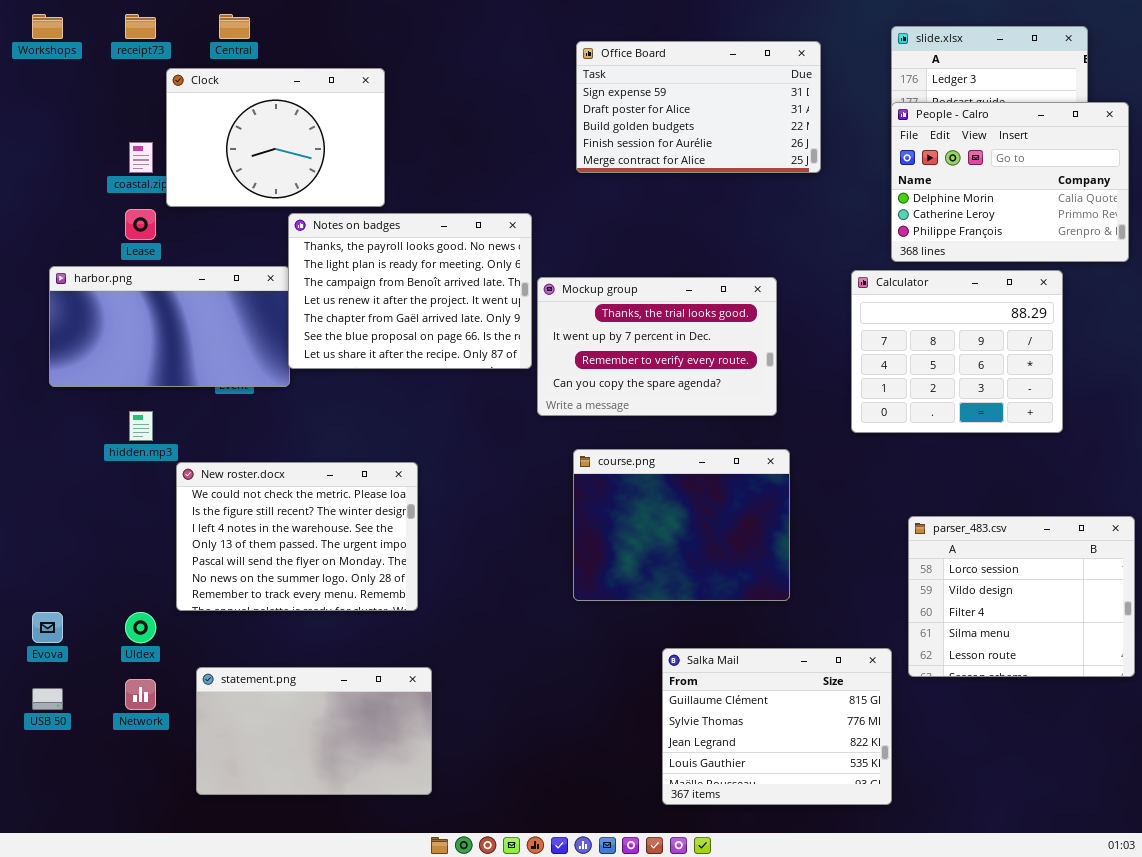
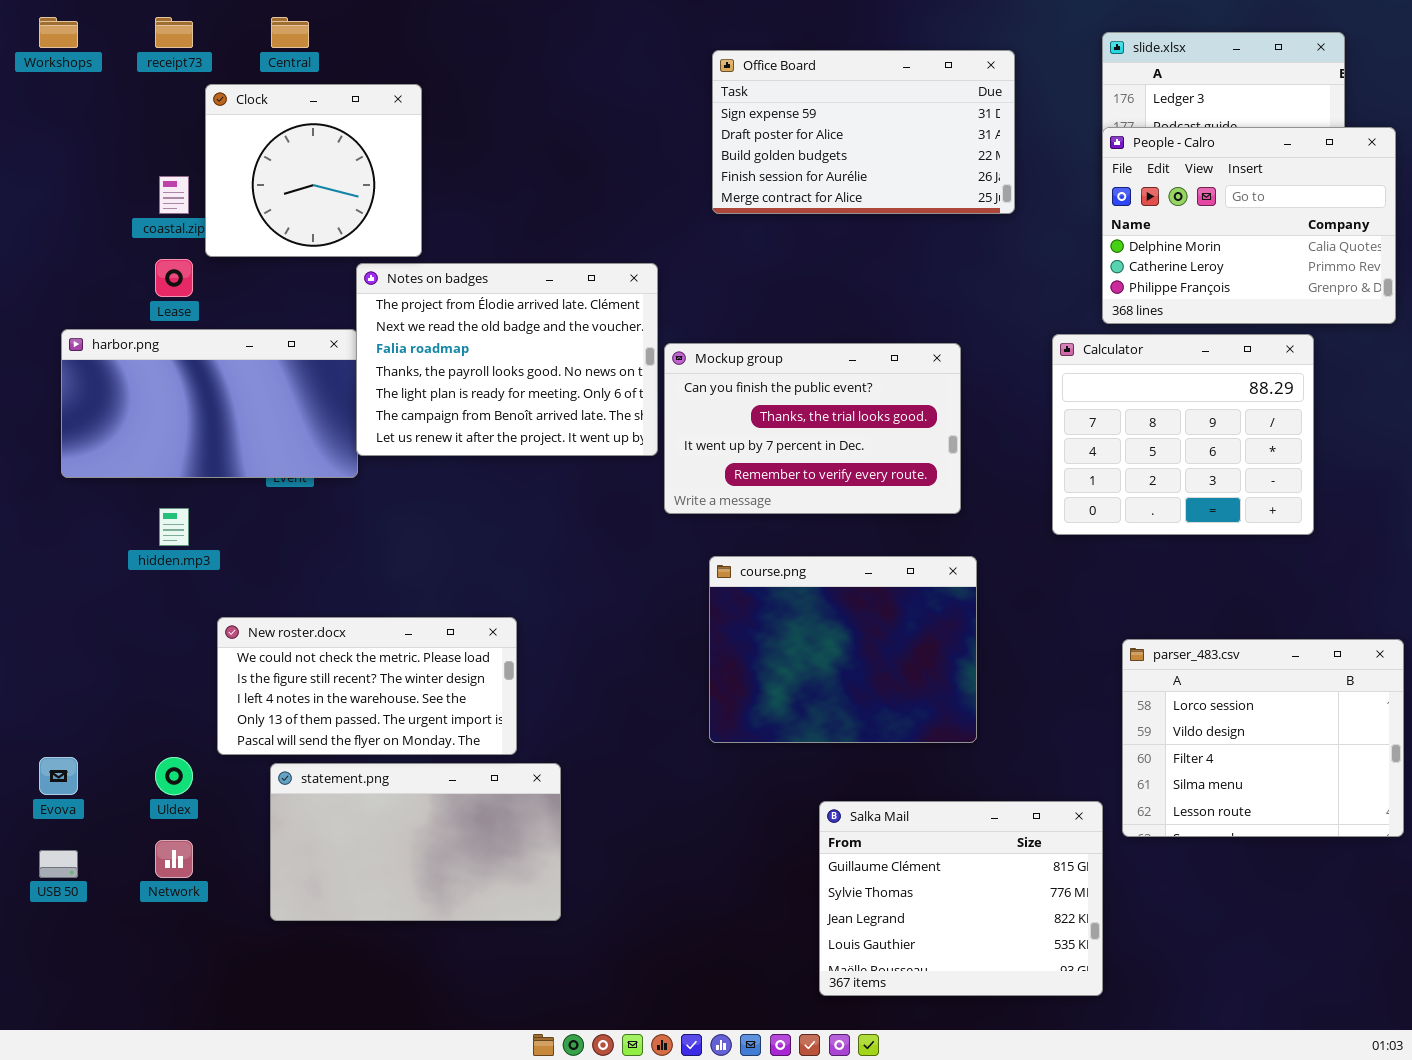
Clock: [166,68,385,207] -> [205,84,422,257], resized
Notes on badges: [288,213,532,369] -> [356,263,658,456], scrolled up 3 rows
Mockup group: [537,277,777,416] -> [664,343,961,514], scrolled up 1 row
New roster.docx: [176,462,418,611] -> [217,617,517,755], resized
statement.png: [196,667,432,795] -> [270,763,561,921], moved

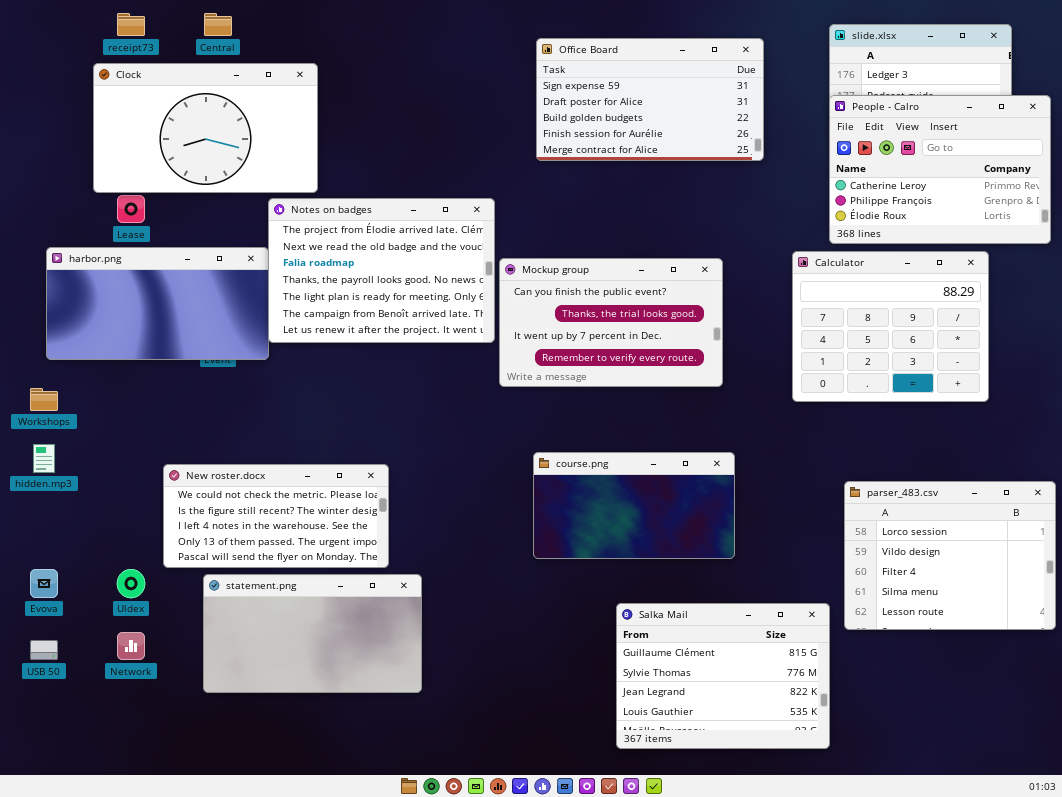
Workshops: [39,17,78,48] -> [30,388,58,411], moved
Clock: [205,84,422,257] -> [93,63,318,193], resized
People - Calro: [1102,127,1396,324] -> [829,95,1051,244], scrolled down 1 row
hidden.mp3: [159,508,189,546] -> [33,444,55,473], moved
course.png: [709,556,977,743] -> [533,452,735,559], resized

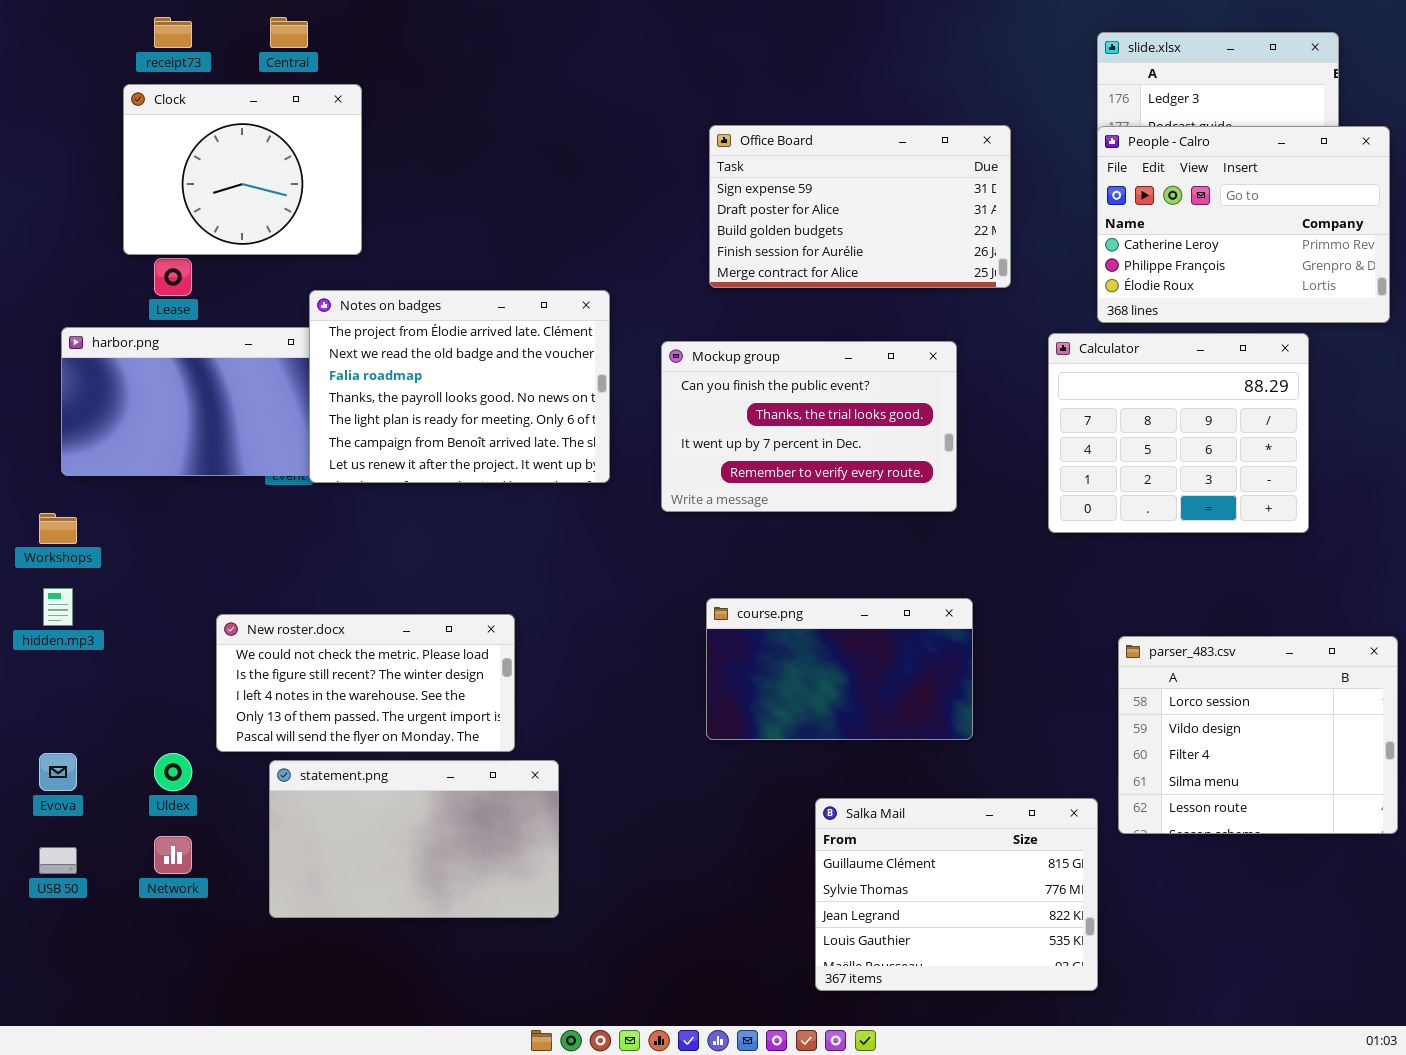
Office Board: [536,38,764,161] -> [709,125,1011,288], moved
Clock: [93,63,318,193] -> [123,84,362,255], resized
Notes on badges: [268,198,495,343] -> [309,290,610,483], moved

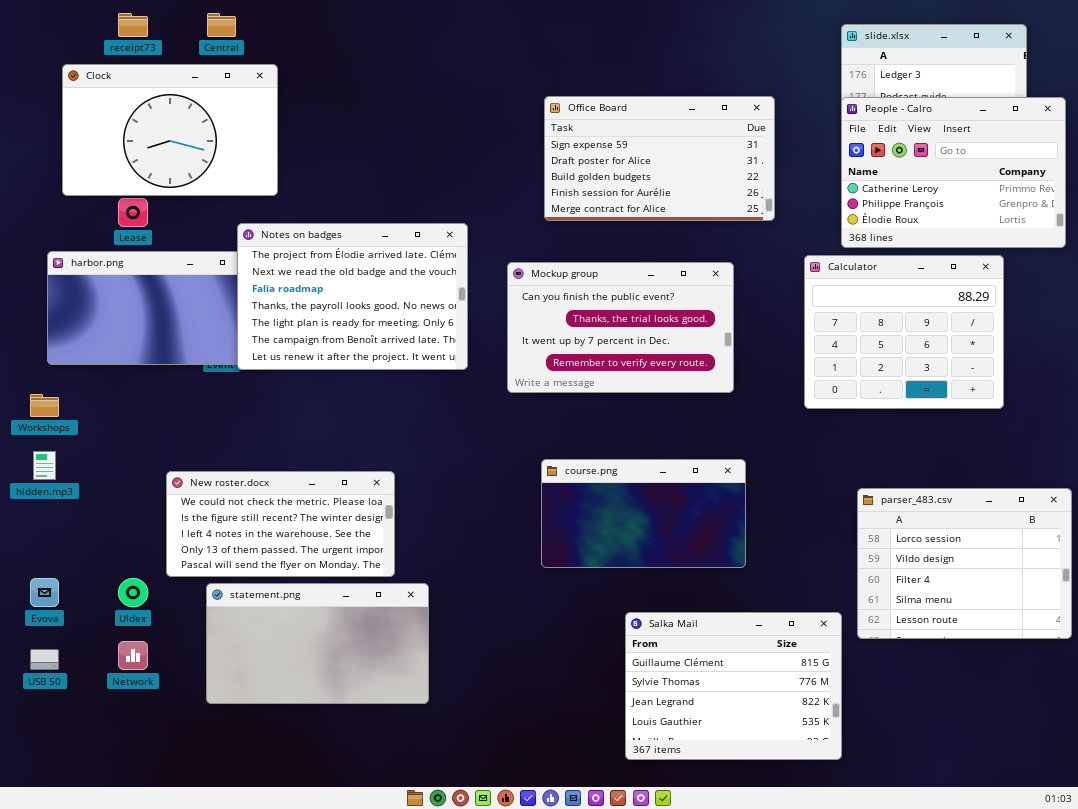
Clock: [123,84,362,255] -> [62,64,278,196], resized

